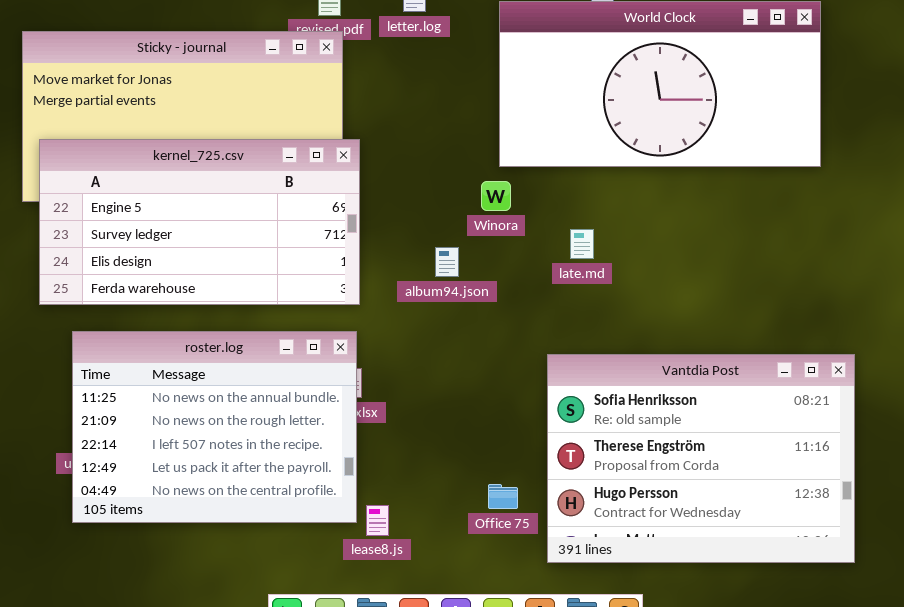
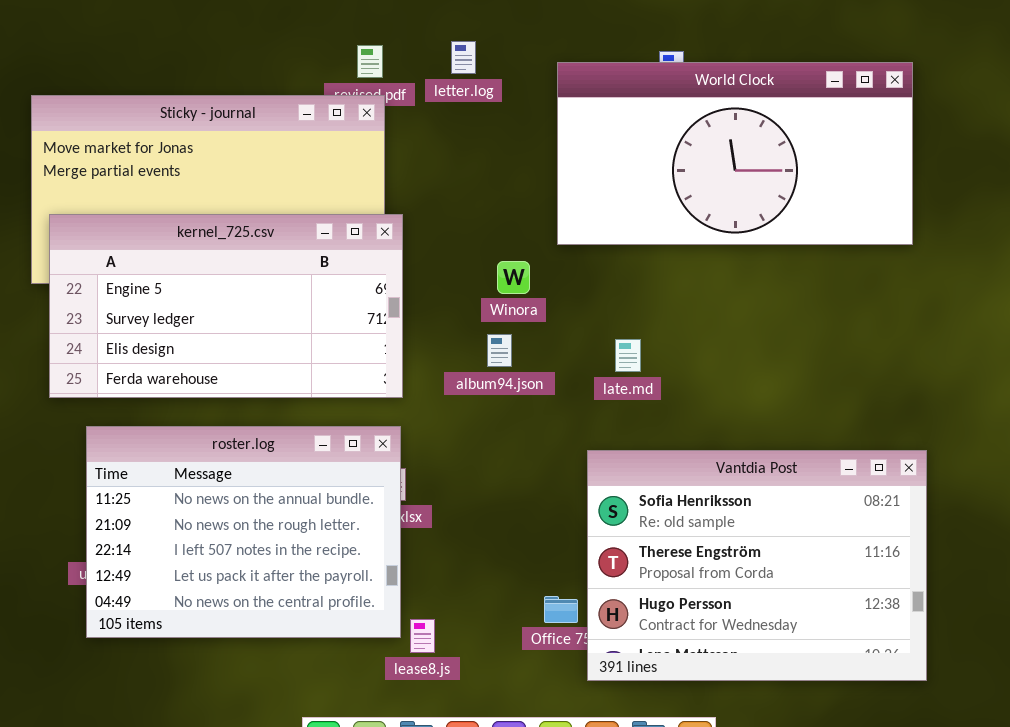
Winora: [481,181,511,211] -> [497,261,530,294], moved
late.md: [570,229,594,259] -> [615,339,641,372], moved
Vantdia Post: [547,354,855,563] -> [587,450,927,681], moved

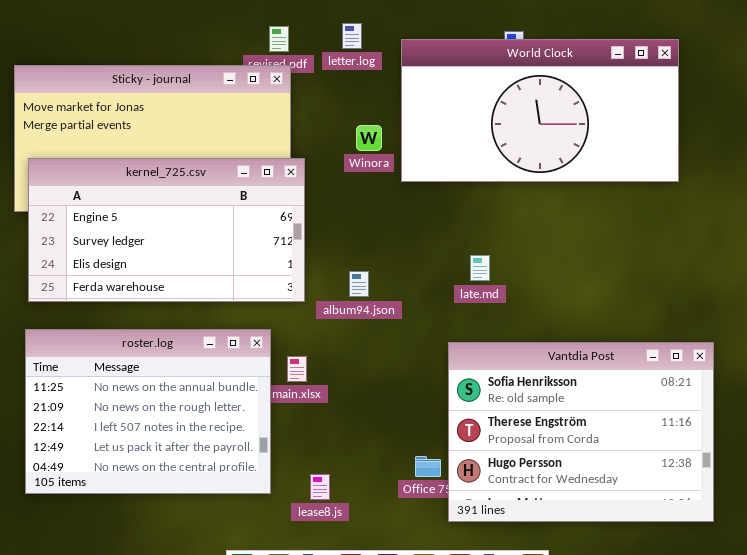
World Clock: [557,62,913,245] -> [401,39,679,182], moved
Winora: [497,261,530,294] -> [356,125,382,151], moved
album94.json: [487,334,512,367] -> [349,271,369,297], moved
roster.log: [86,426,401,638] -> [25,329,271,494], moved

